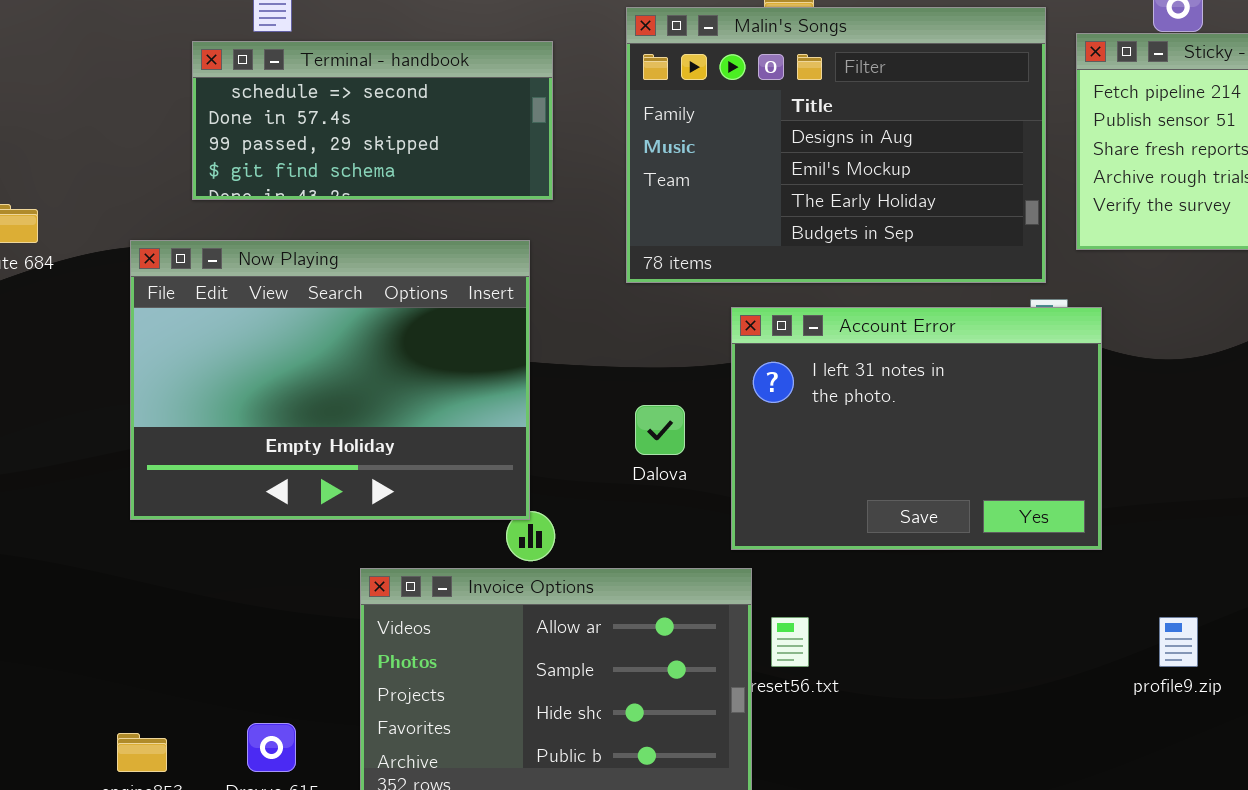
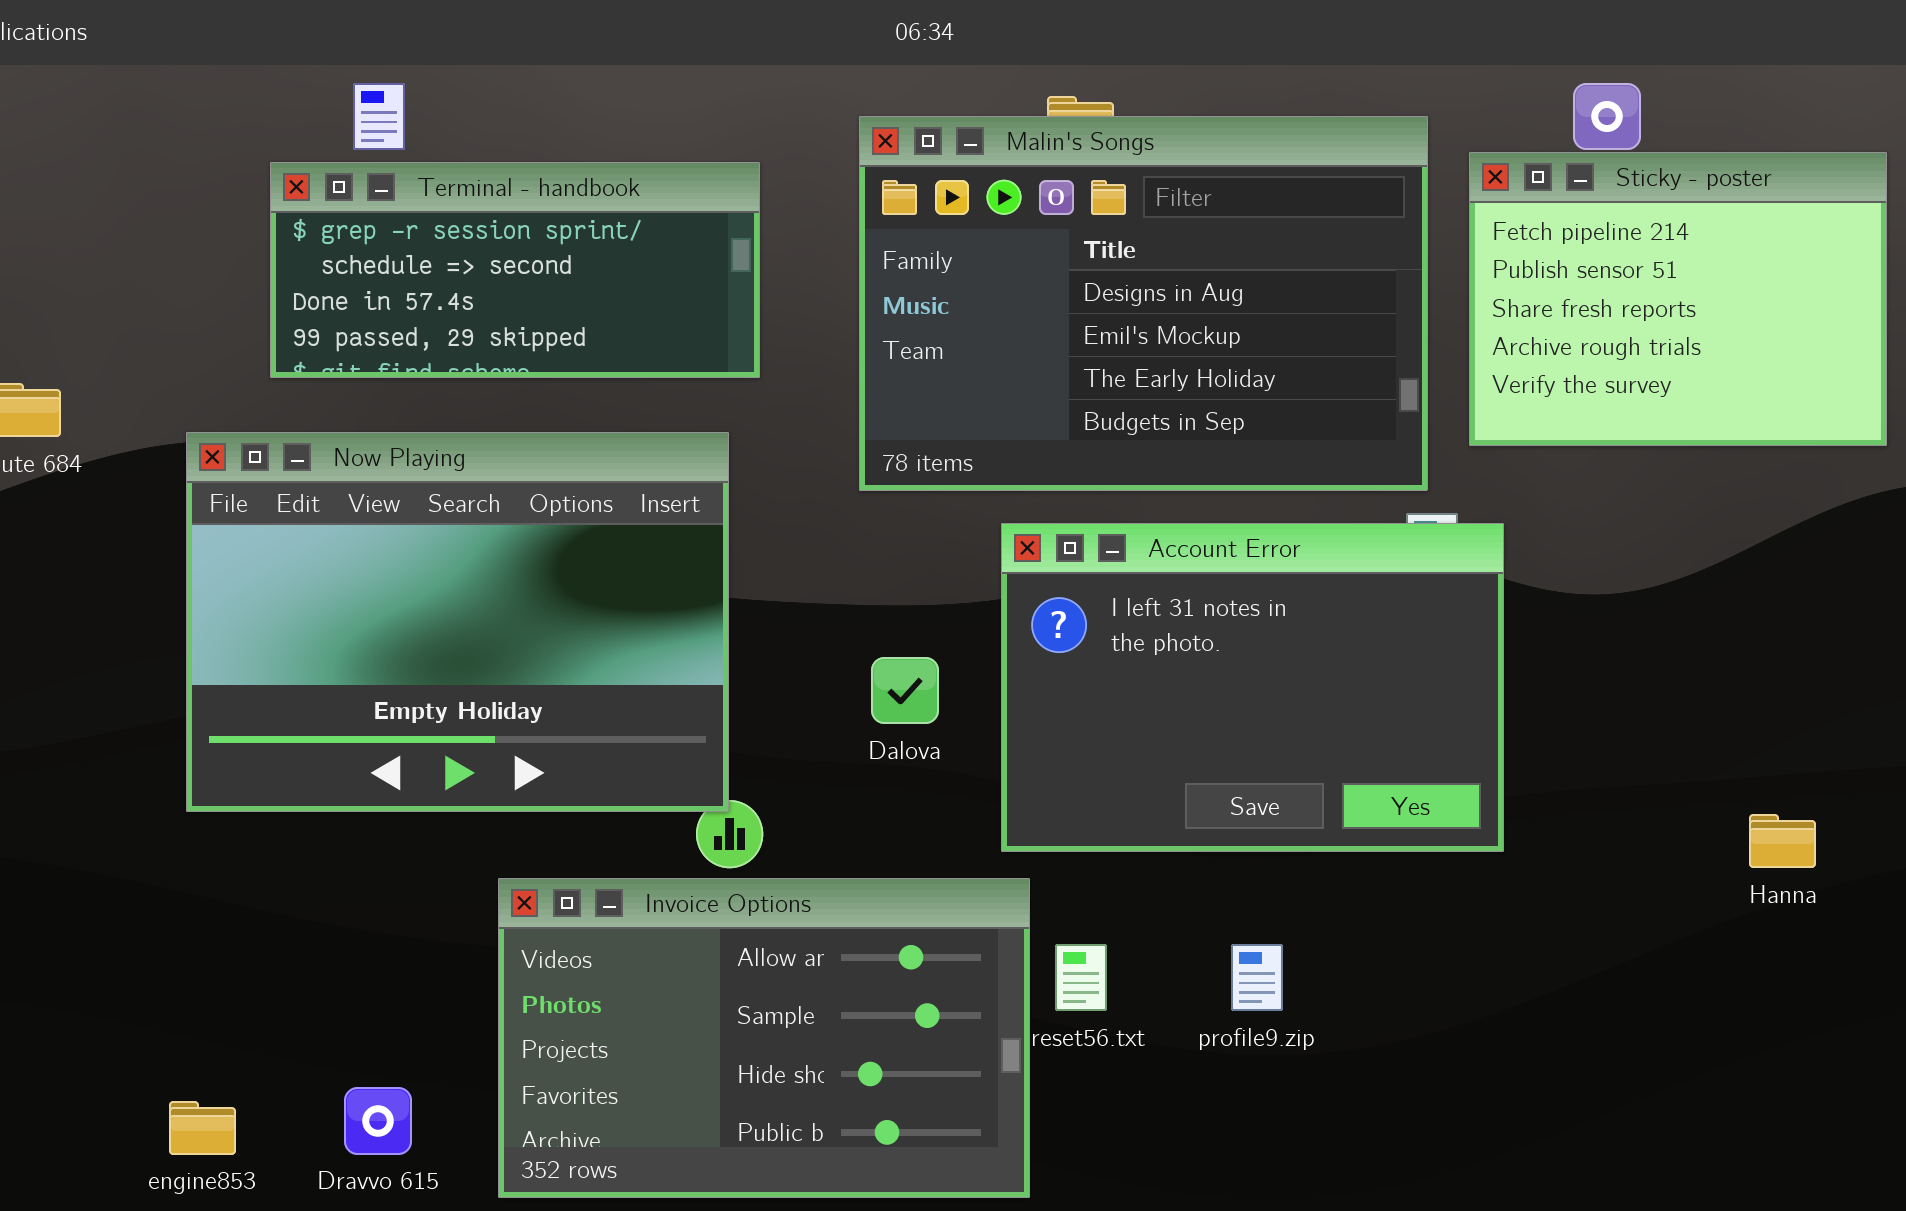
Terminal - handbook: [192,41,553,200] -> [270,162,760,378], scrolled up 1 row
profile9.zip: [1159,617,1198,667] -> [1231,944,1283,1011], moved

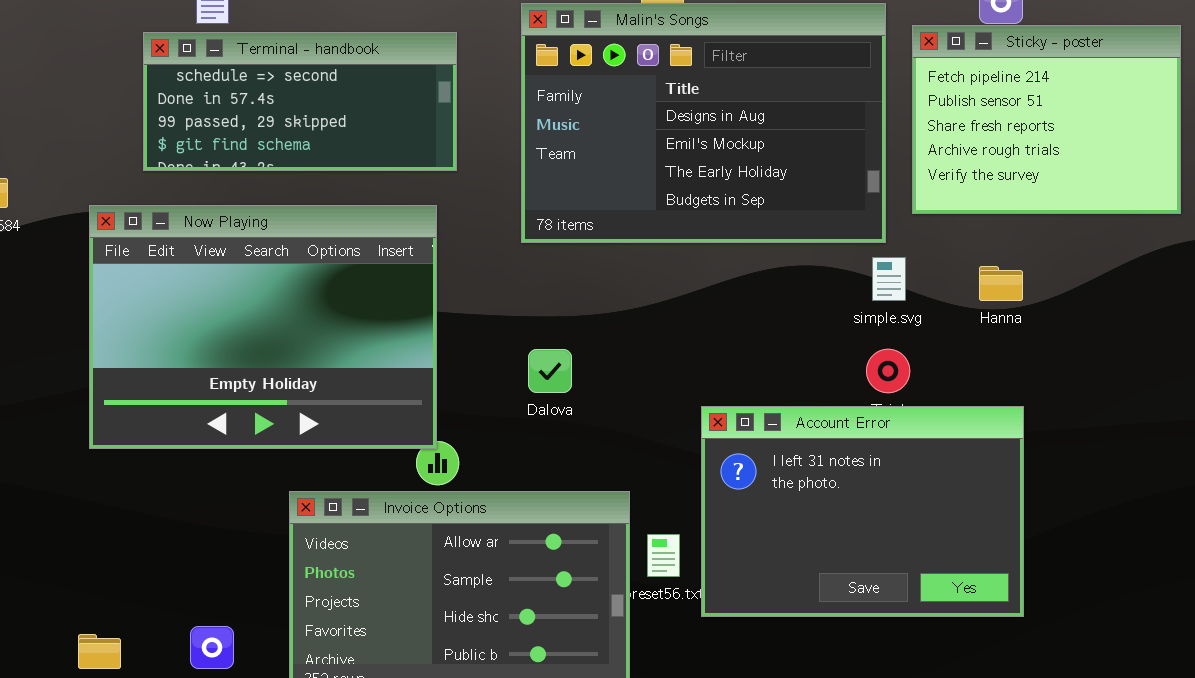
Terminal - handbook: [270,162,760,378] -> [143,32,457,171], scrolled down 1 row
Account Error: [1001,523,1504,852] -> [701,406,1024,617], moved
Hanna: [1749,814,1816,868] -> [979,266,1023,301], moved

